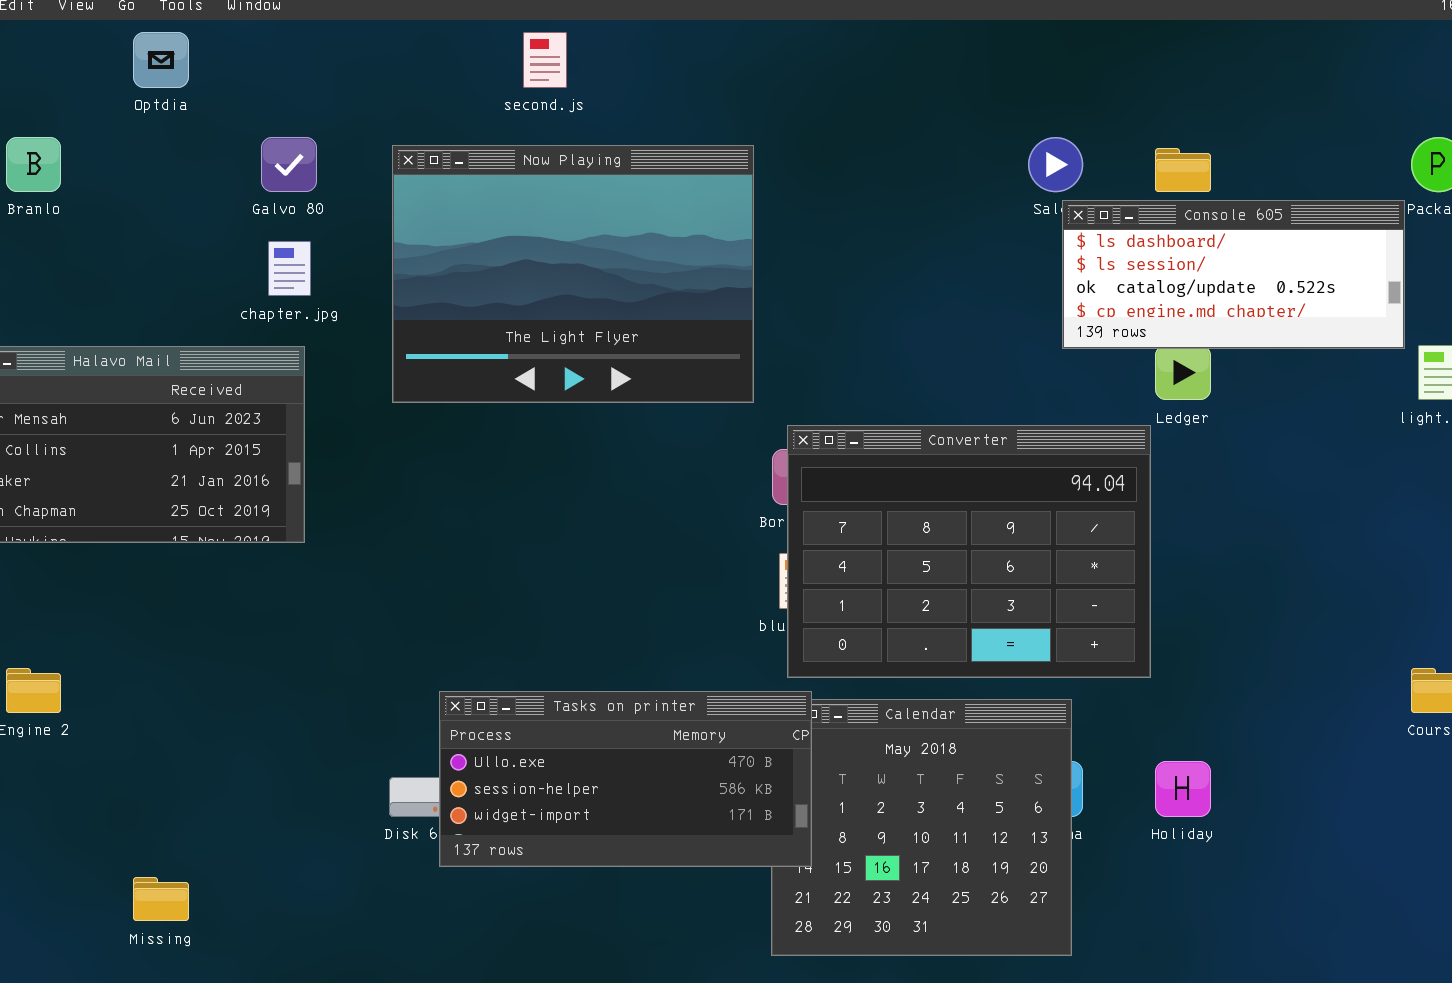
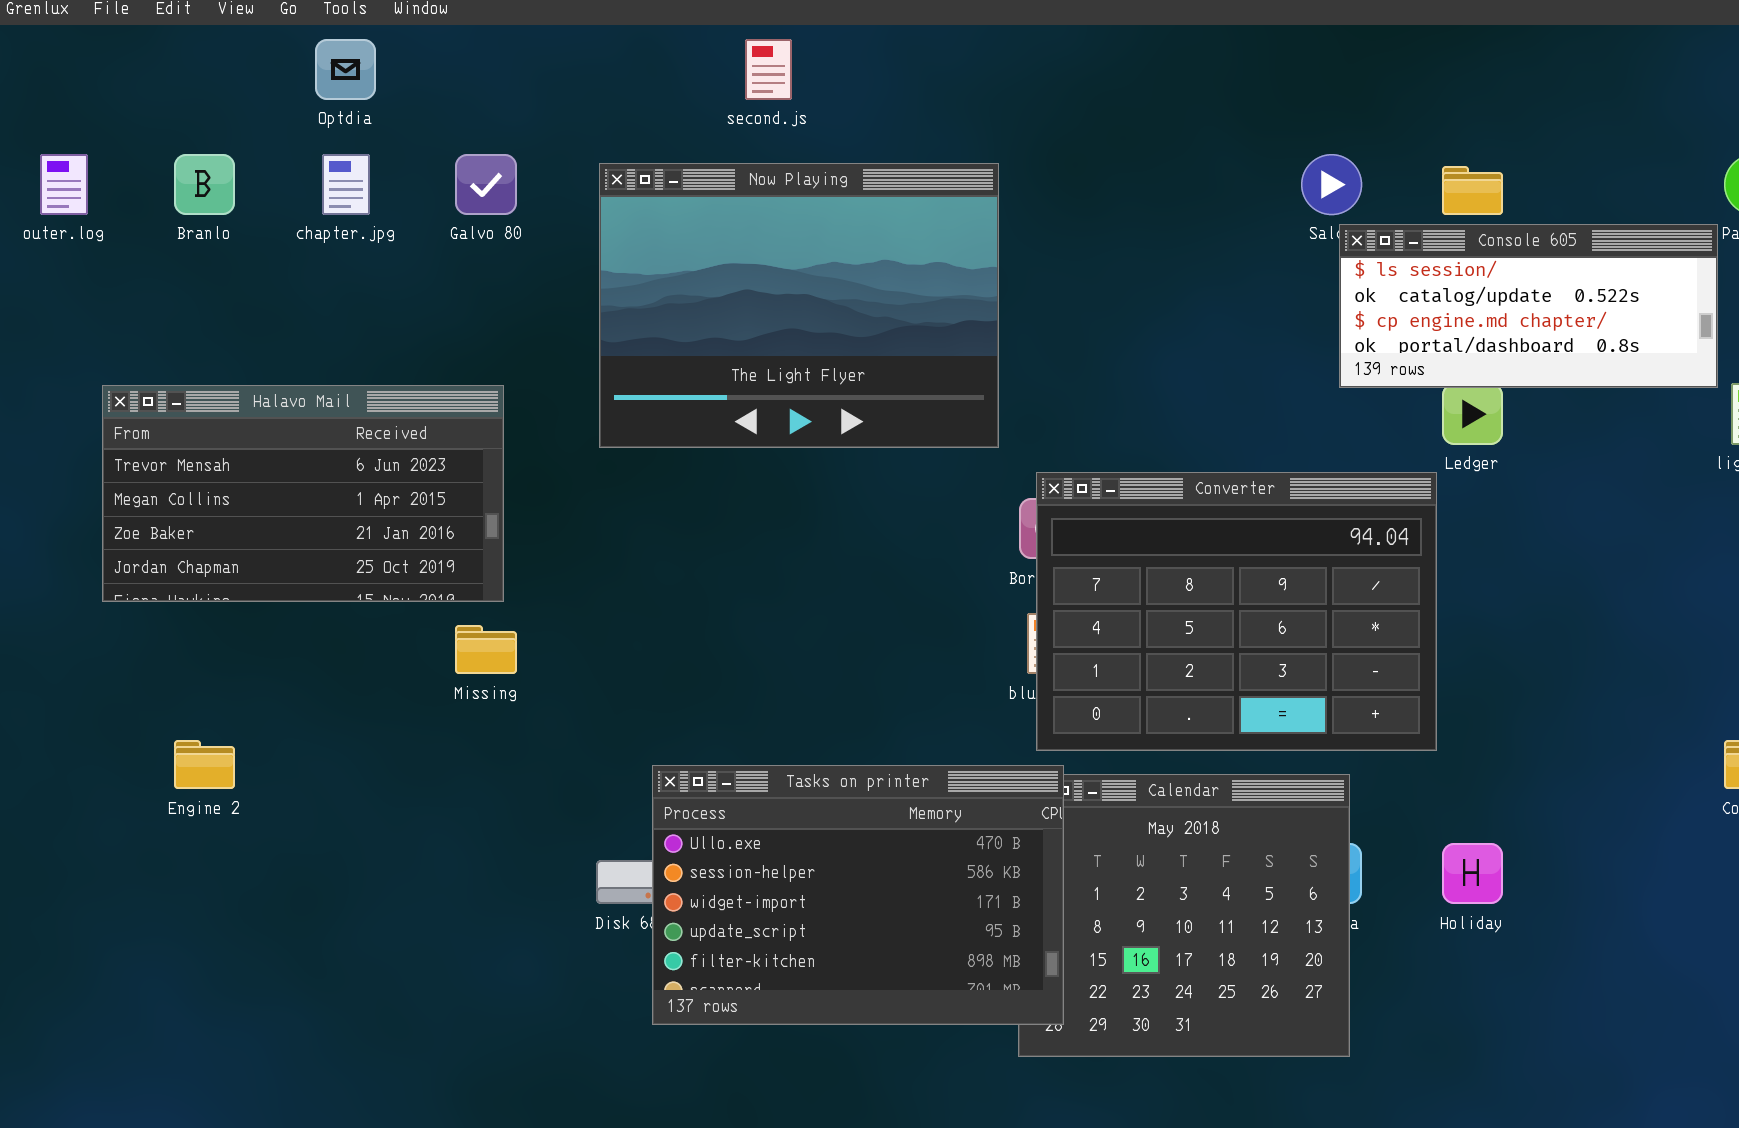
Console 605: [1062,200,1405,349] -> [1339,224,1718,388], scrolled down 1 row
chapter.jpg: [268,241,311,296] -> [322,154,370,215], moved
Tasks on printer: [439,691,812,867] -> [652,765,1064,1025], resized
Missing: [133,877,189,921] -> [455,625,517,674], moved

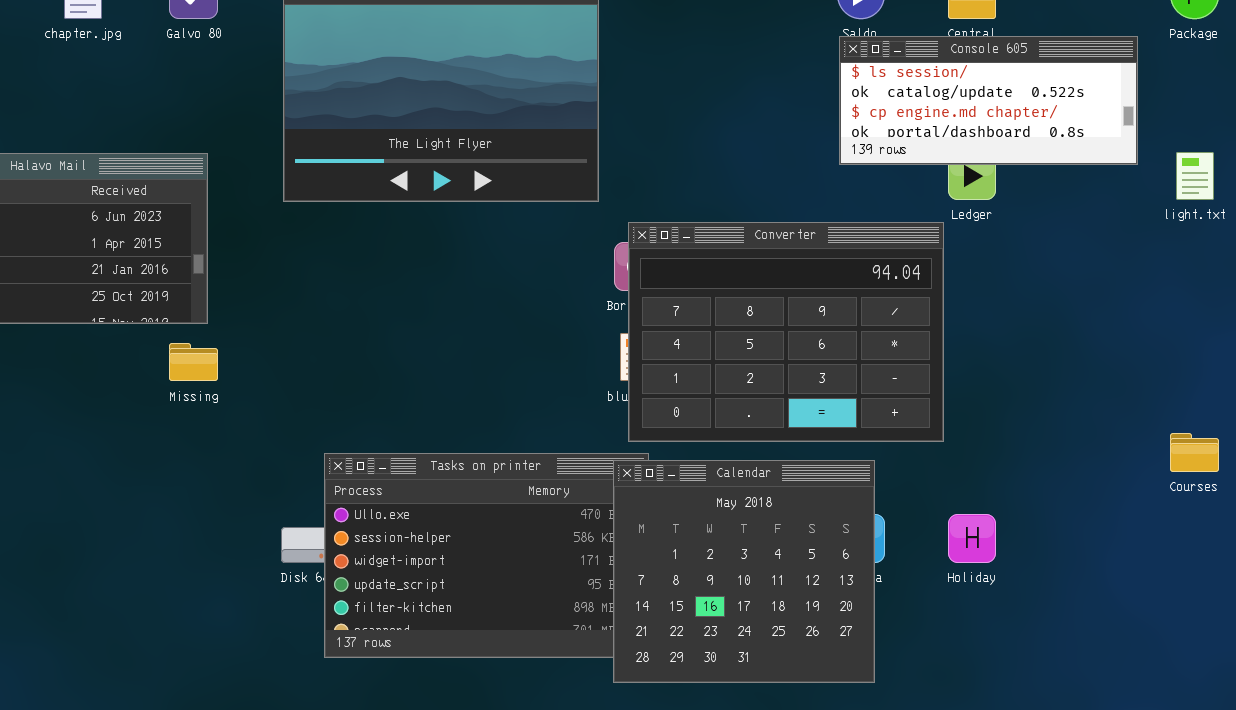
Console 605: [1339,224,1718,388] -> [839,36,1138,165], moved
Calendar: [1018,774,1350,1057] -> [613,460,875,683], raised

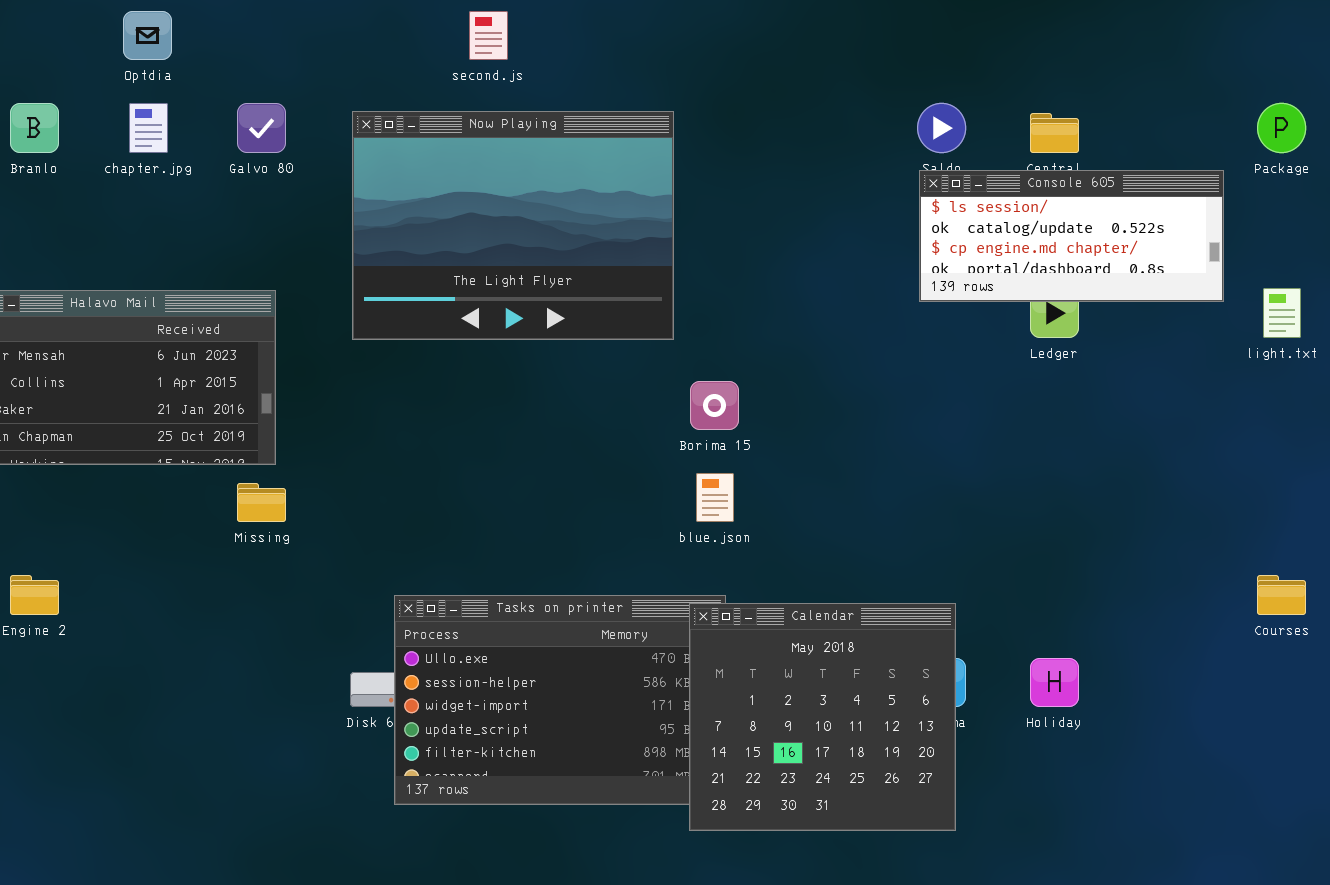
Converter: [628,222,944,442] -> none, closed

